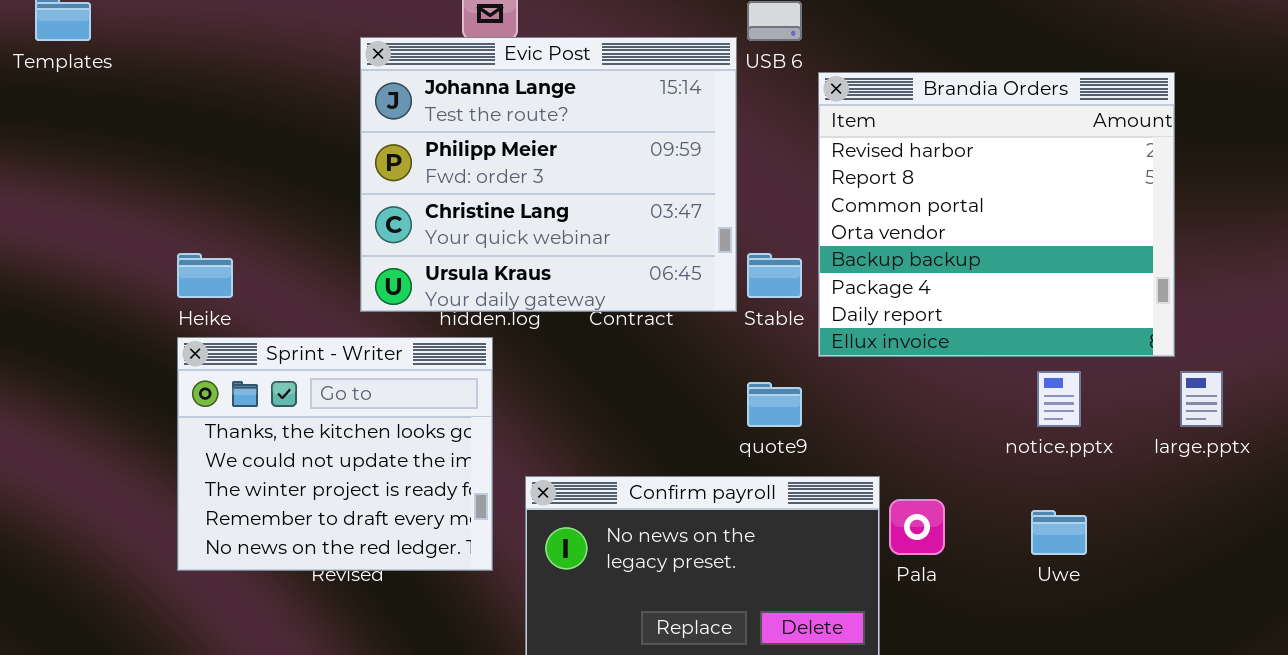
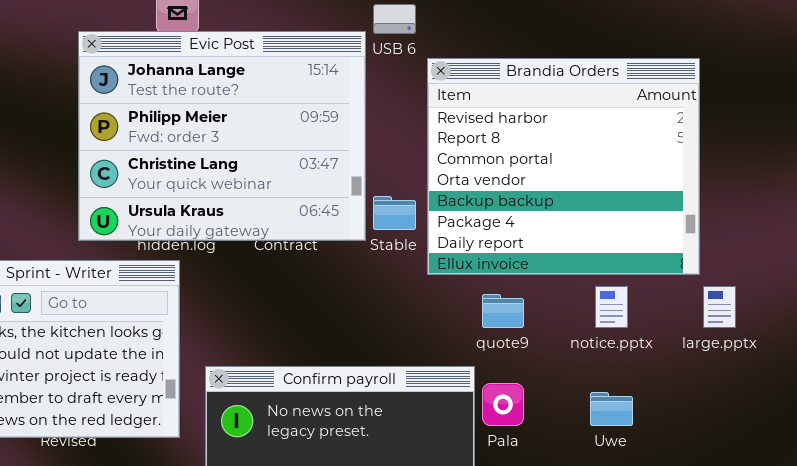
quote9: [747,382,802,427] -> [482,294,524,328], moved

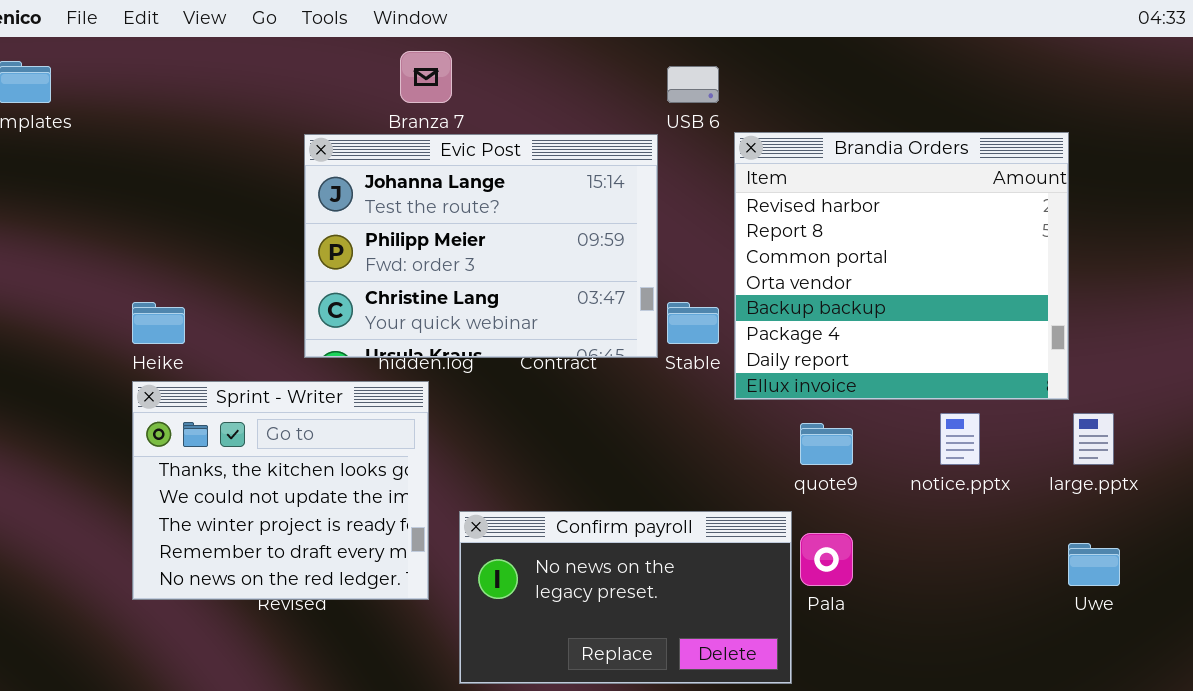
Evic Post: [78,31,366,241] -> [304,134,658,358], resized
Uwe: [590,392,633,426] -> [1068,543,1120,586], moved

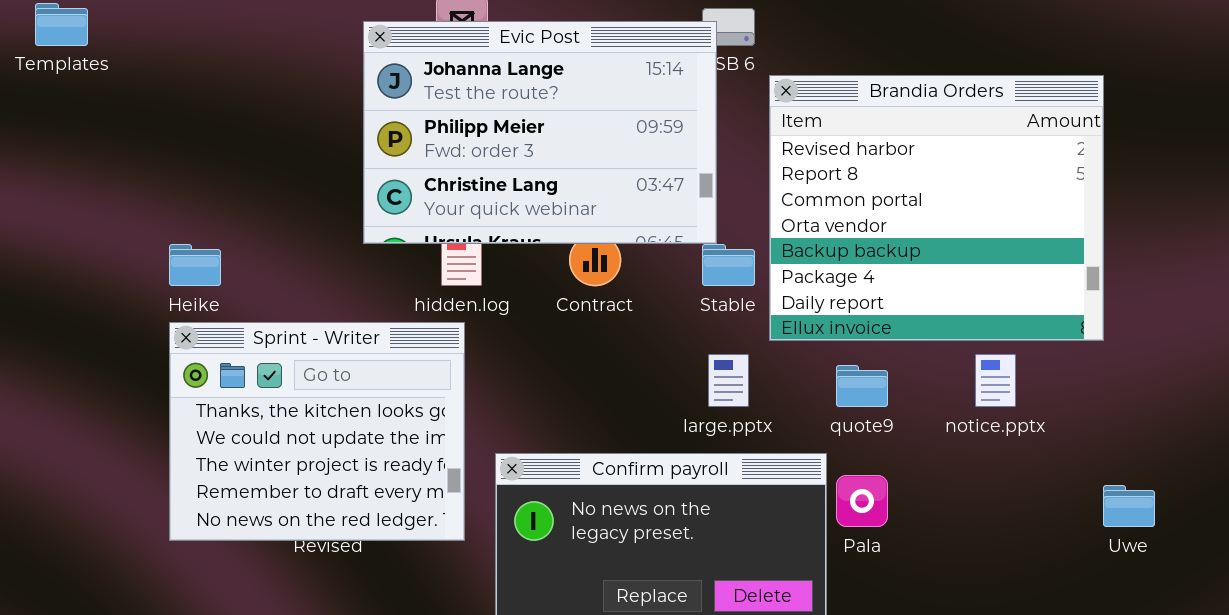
Evic Post: [304,134,658,358] -> [363,21,717,244], moved
large.pptx: [1073,413,1114,465] -> [708,354,749,407], moved

